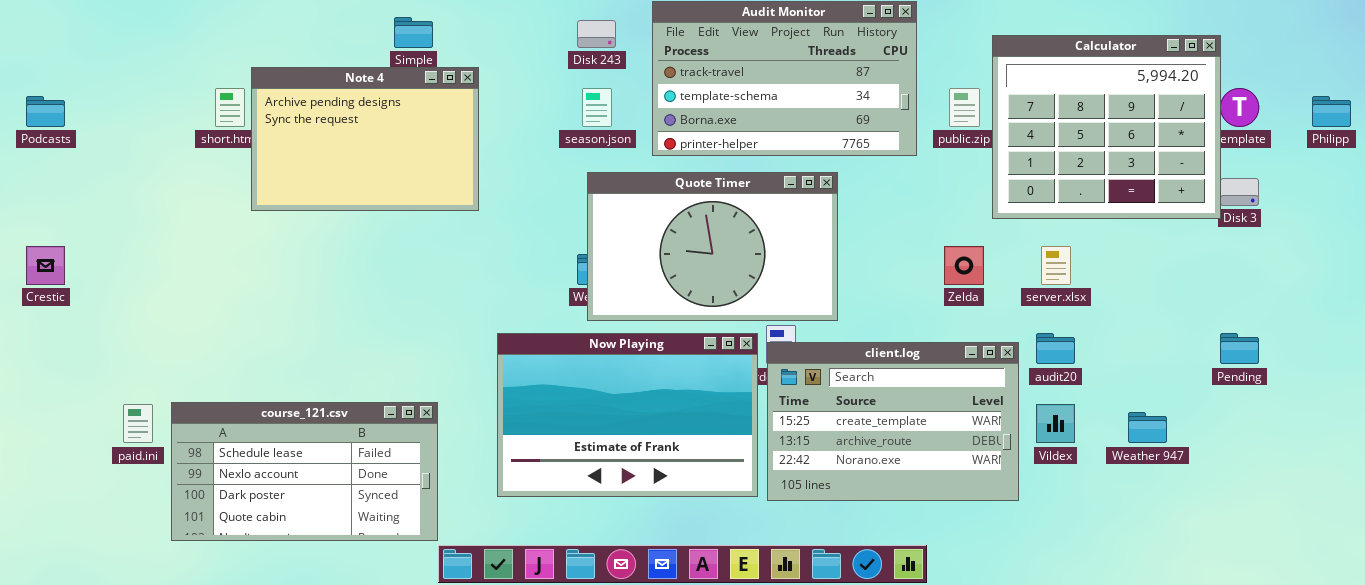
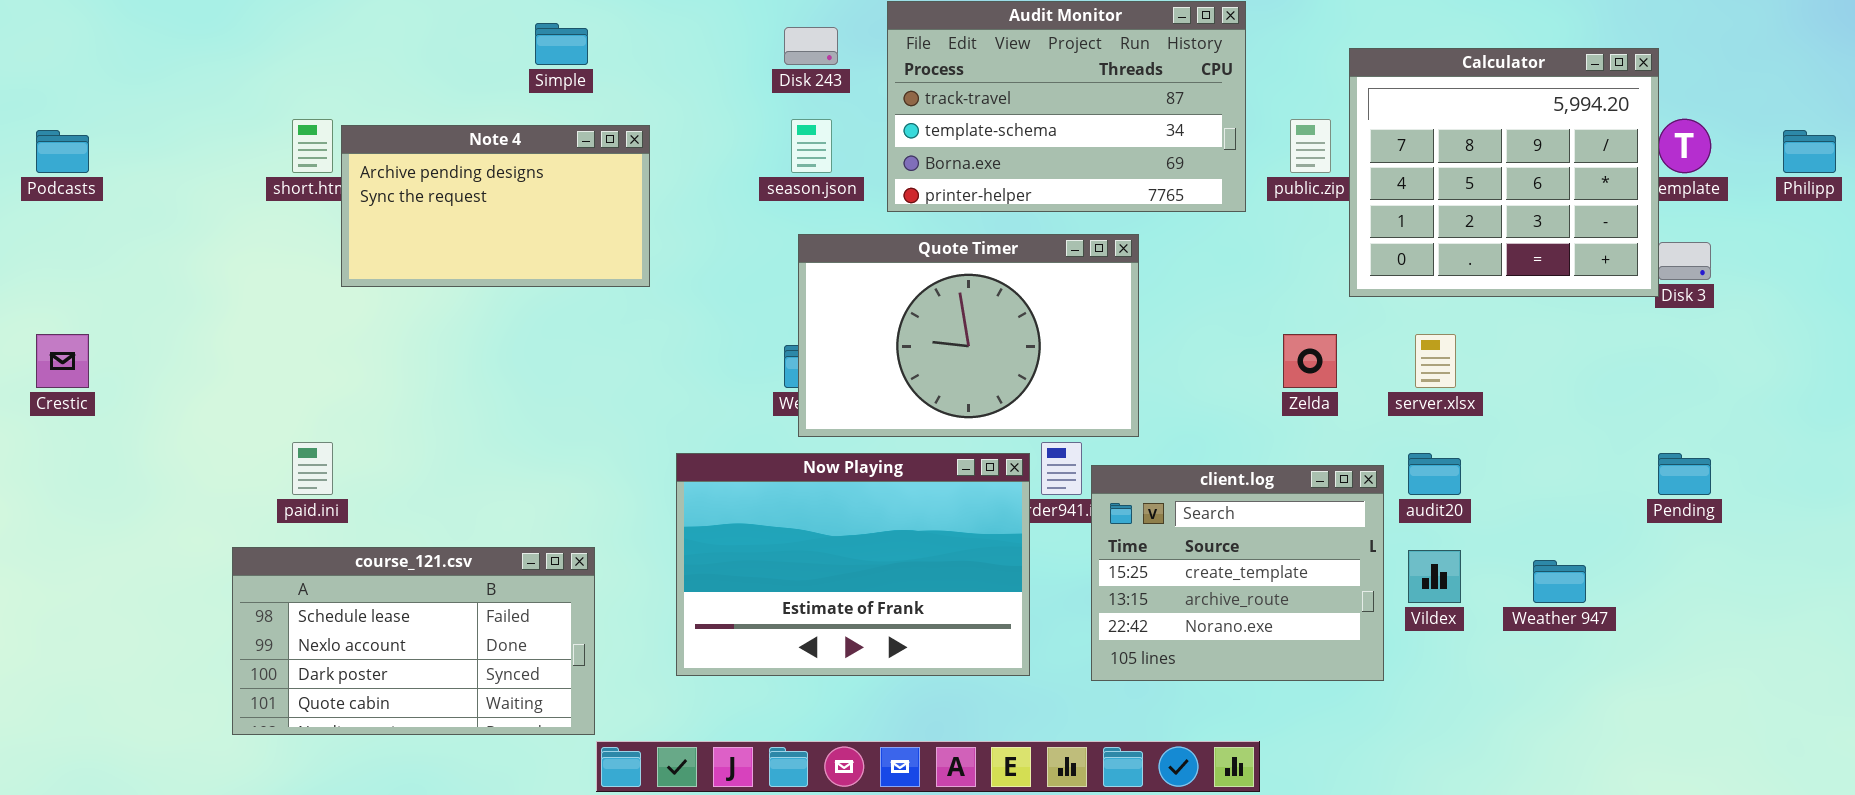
Note 4: [251,67,479,211] -> [341,125,650,287], resized
client.log: [767,342,1019,501] -> [1091,465,1384,681], resized
paid.ini: [123,404,153,443] -> [292,442,333,495], moved

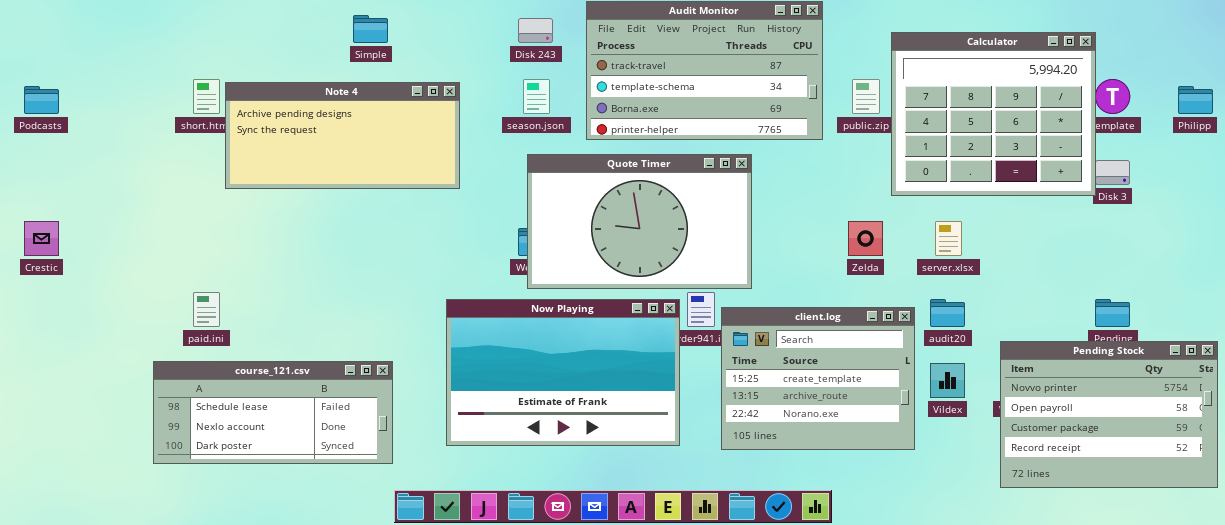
Note 4: [341,125,650,287] -> [225,82,460,189], resized
Pending Stock: none -> [1000,341,1218,488], opened
course_121.csv: [232,547,595,735] -> [153,361,393,464], resized

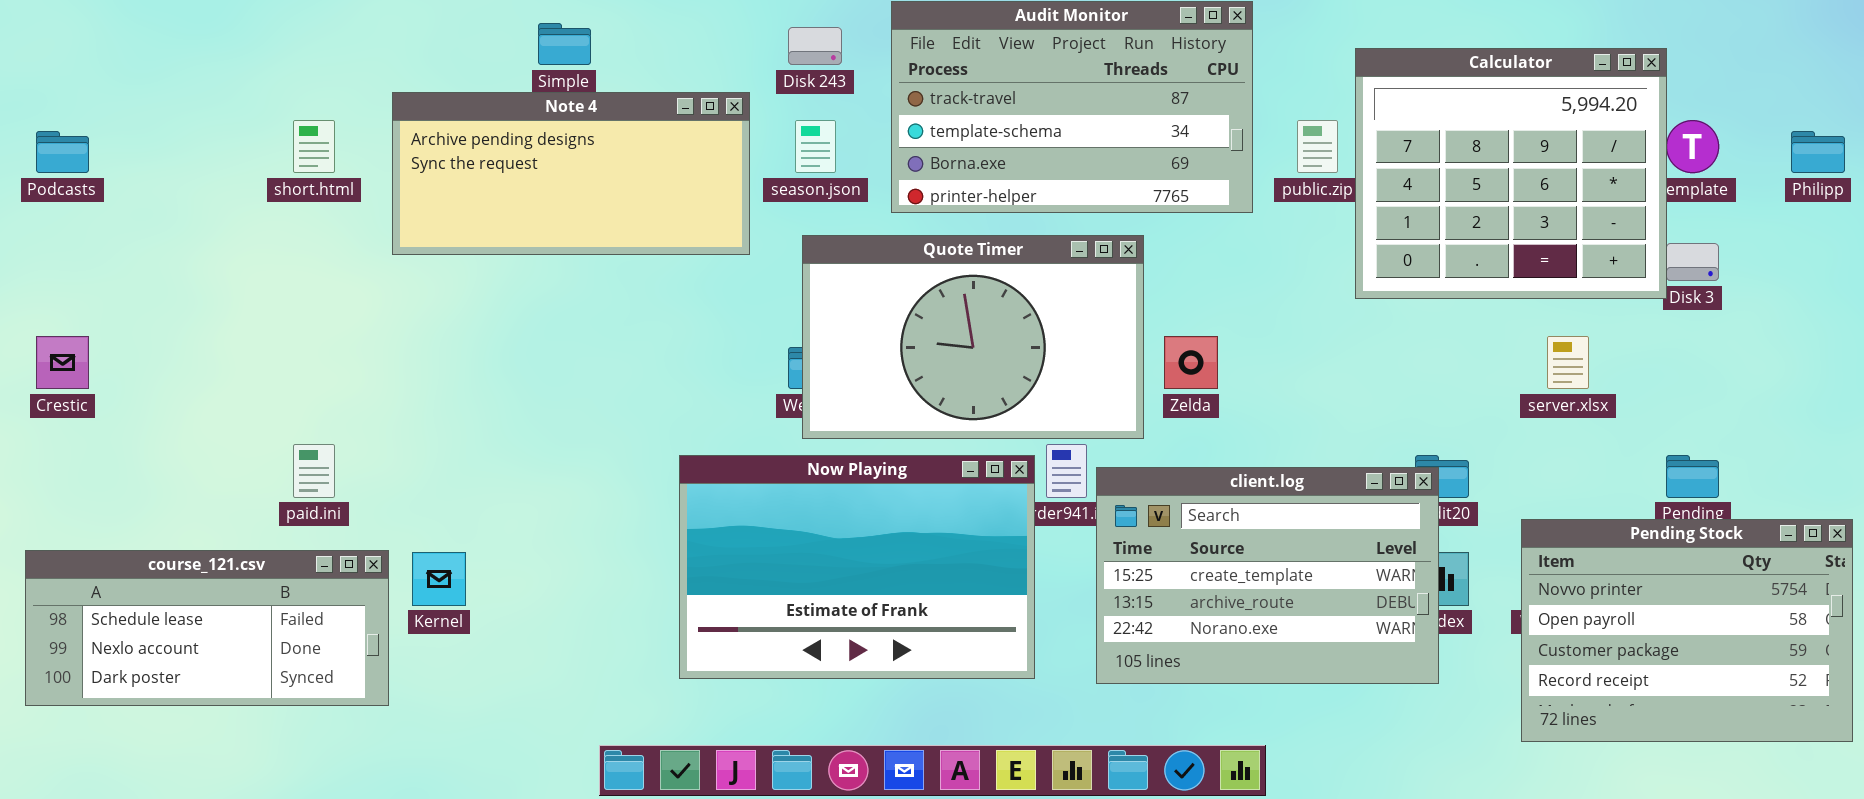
Note 4: [225,82,460,189] -> [392,92,750,255], moved
Zelda: [848,221,883,256] -> [1164,336,1218,389], moved
server.xlsx: [935,221,962,256] -> [1547,336,1589,389], moved
client.log: [721,307,915,450] -> [1096,467,1439,684], resized
course_121.csv: [153,361,393,464] -> [25,550,389,706], moved

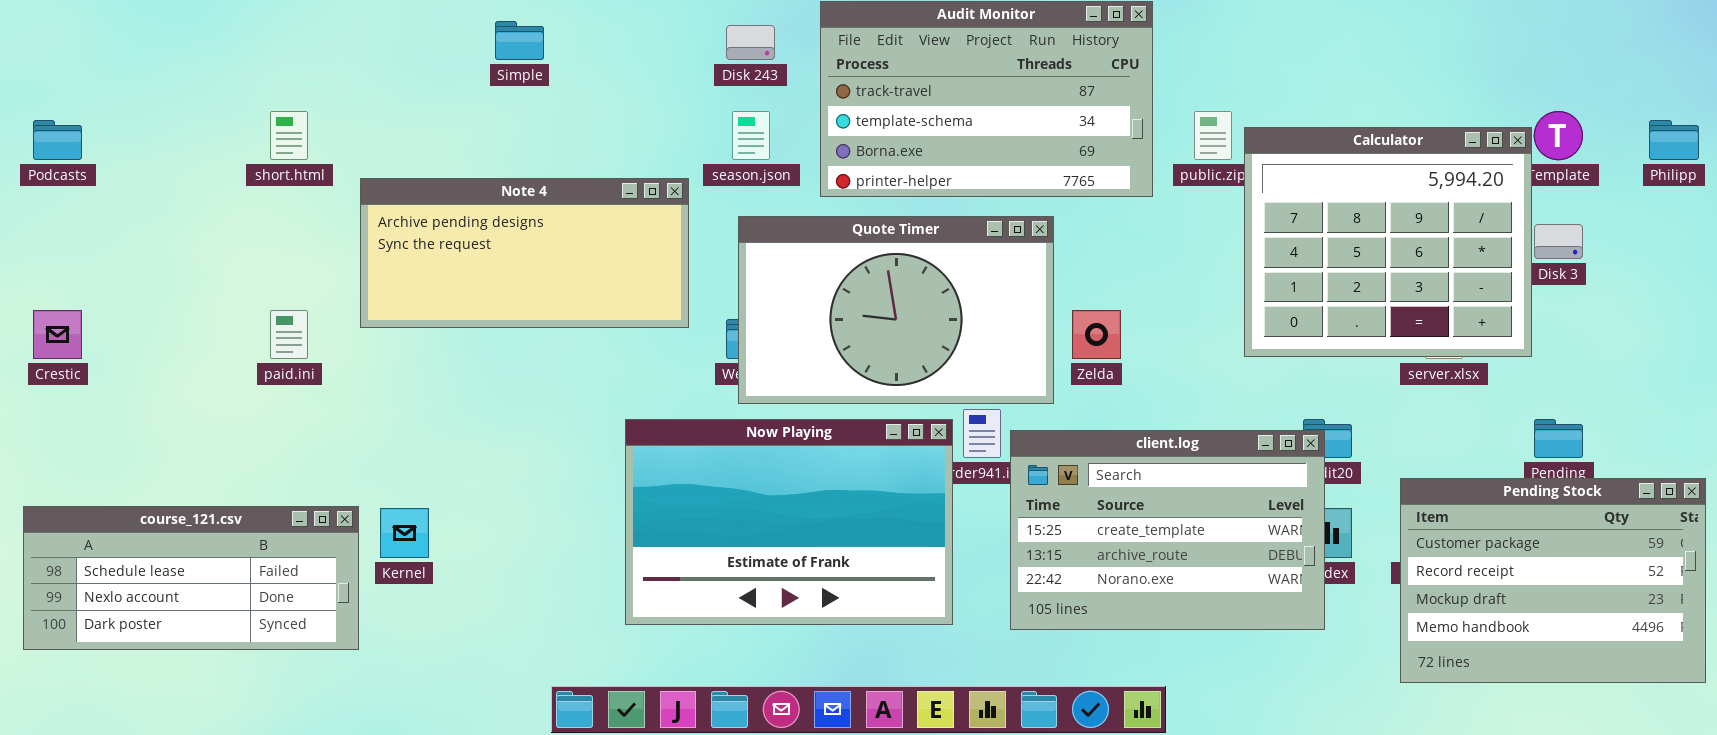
Calculator: [1355,48,1667,299] -> [1244,127,1532,357], moved
Note 4: [392,92,750,255] -> [360,178,689,328], moved
paid.ini: [293,444,335,498] -> [270,310,308,359], moved
Pending Stock: [1521,519,1853,742] -> [1400,478,1706,683], scrolled down 2 rows

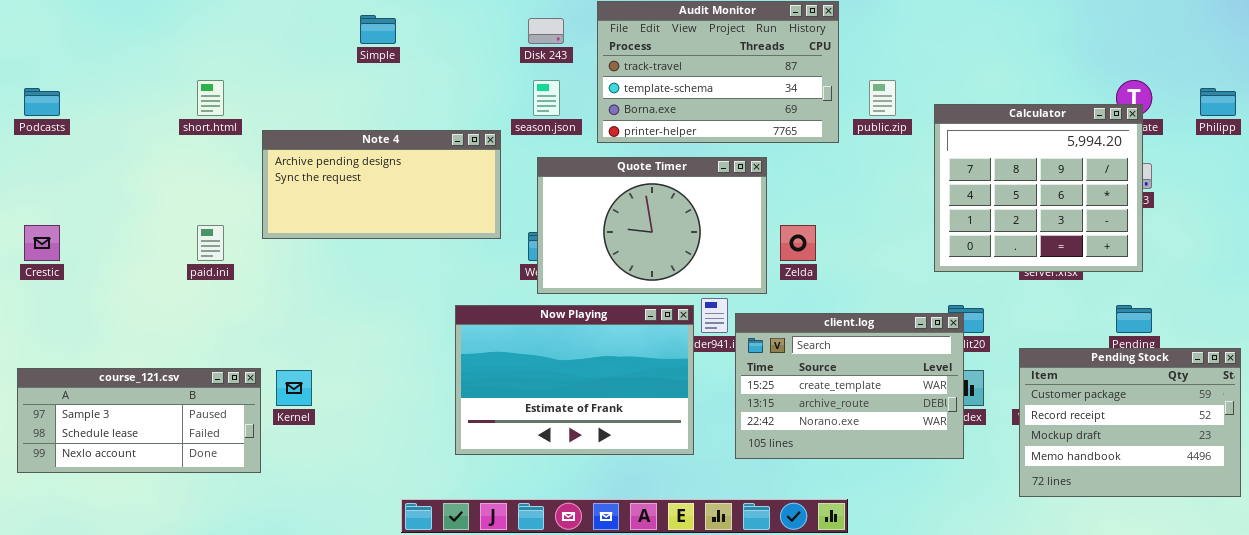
Calculator: [1244,127,1532,357] -> [934,104,1143,272], moved
course_121.csv: [23,506,359,650] -> [17,368,261,473], scrolled up 1 row

